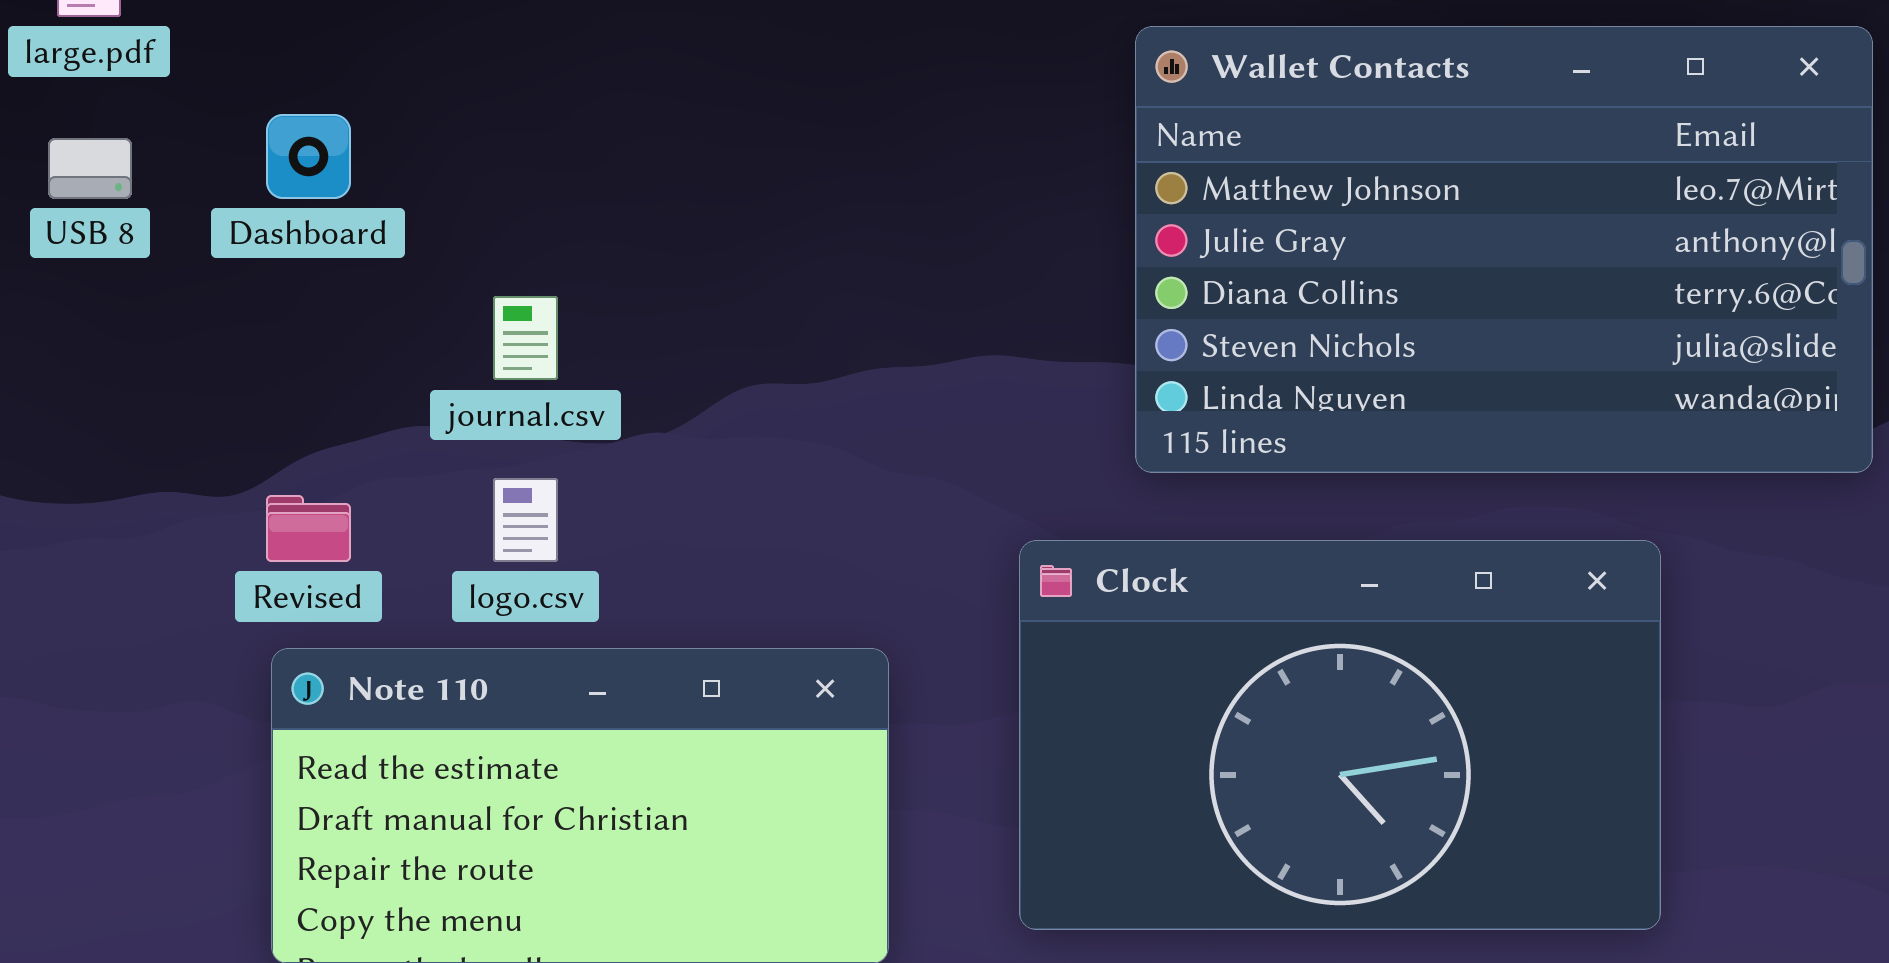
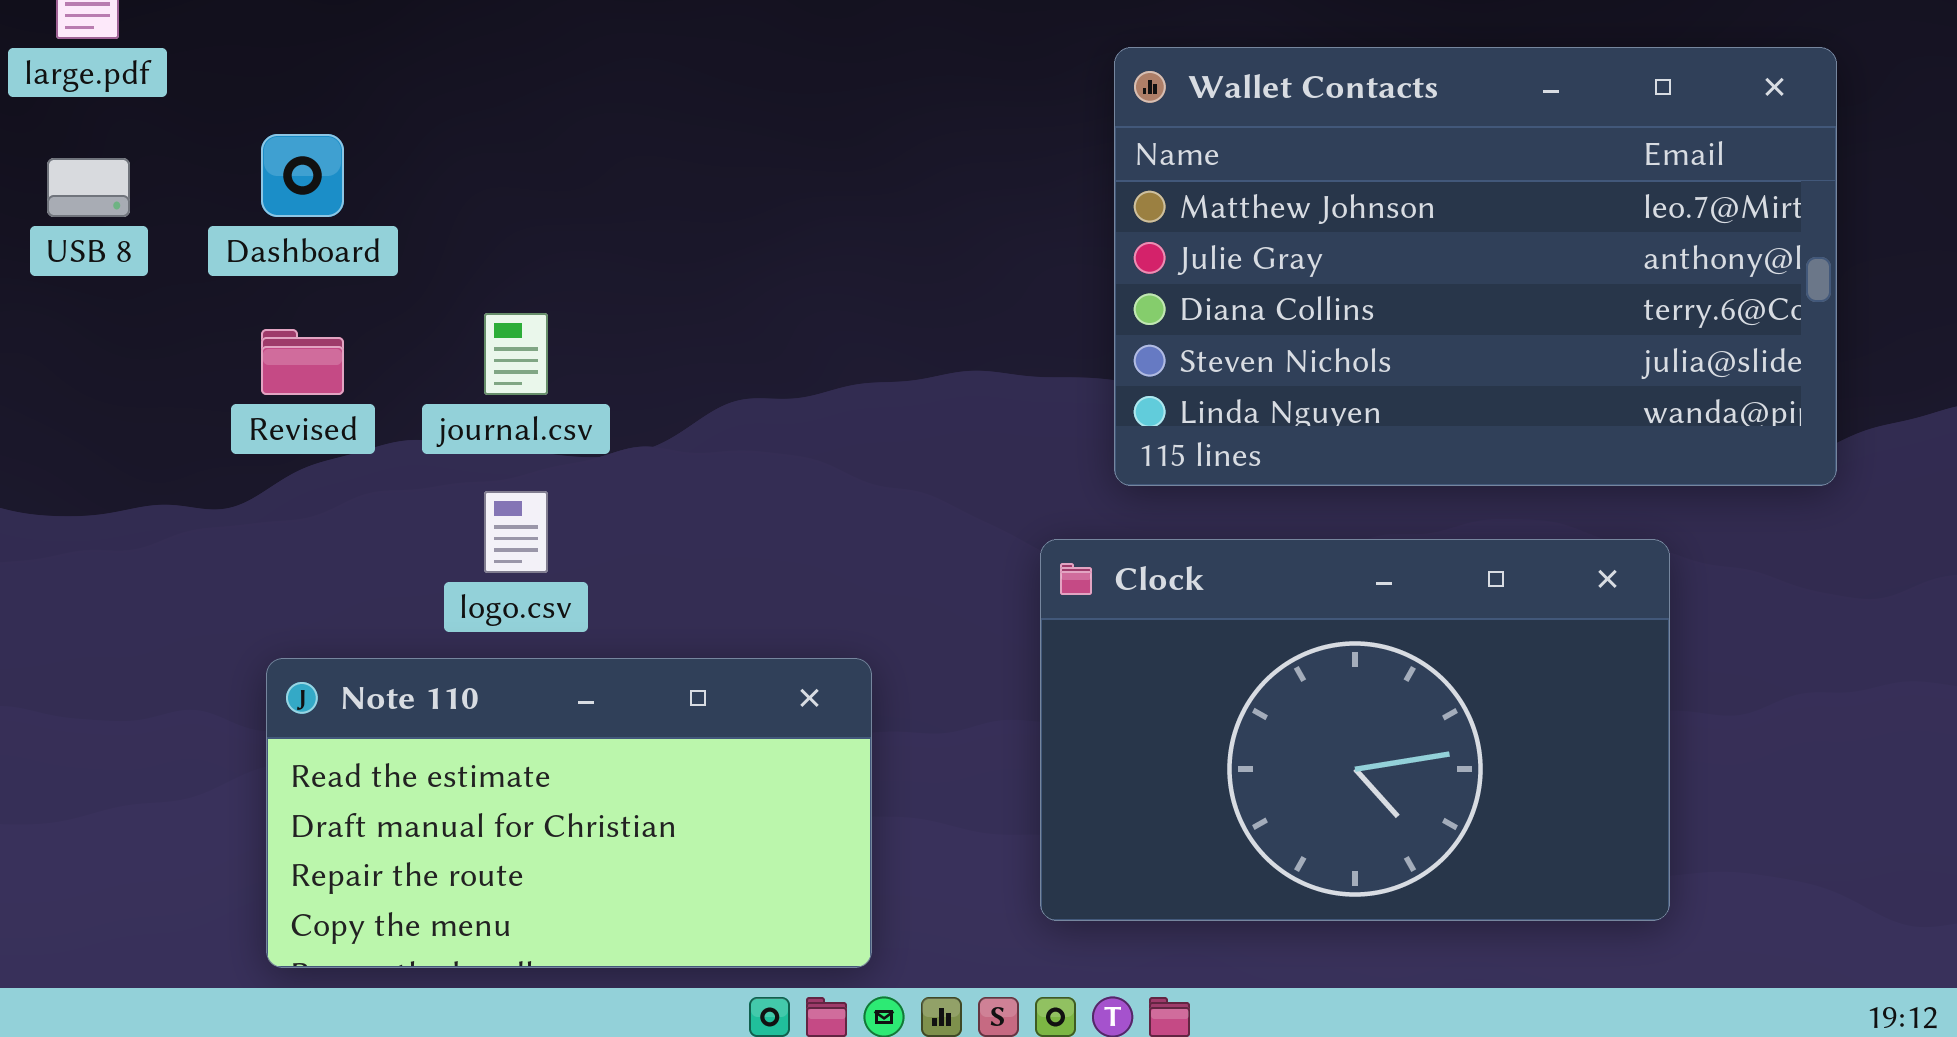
Revised: [266,495,351,562] -> [261,329,344,395], moved
Clock: [1019,540,1661,930] -> [1040,539,1670,921], moved

